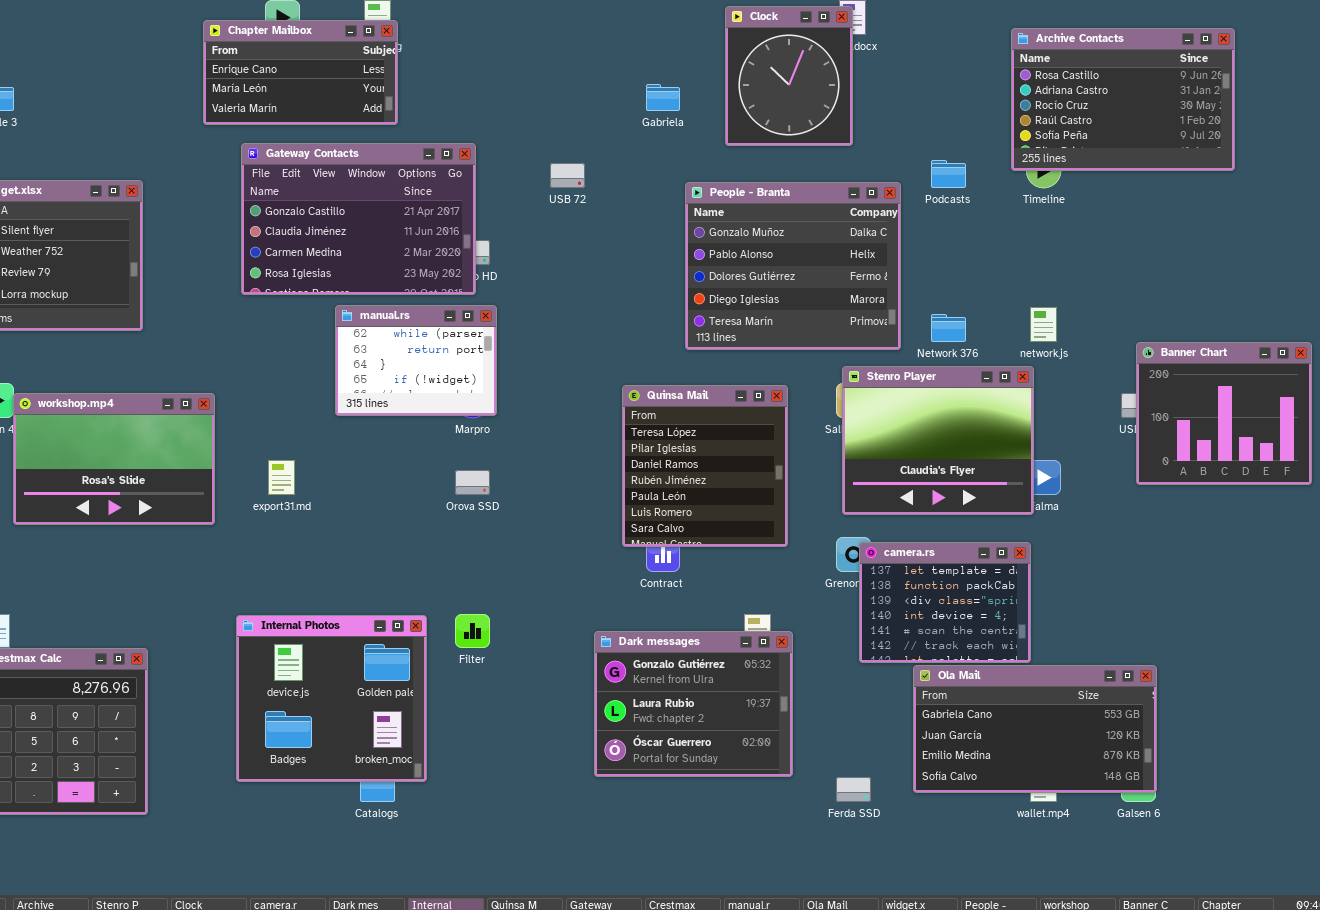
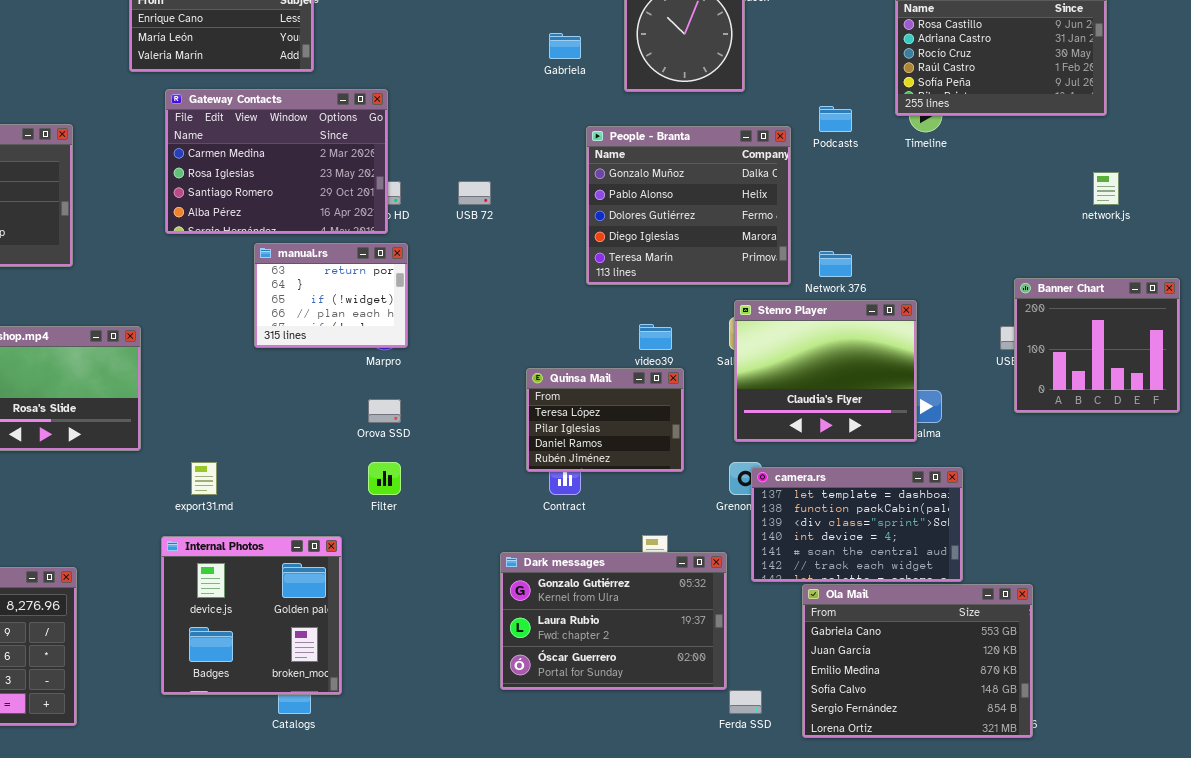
Gateway Contacts: [241,143,476,295] -> [165,89,388,234], scrolled down 2 rows
USB 72: [550,163,585,188] -> [458,181,491,205], moved
manual.rs: [335,305,497,416] -> [254,243,408,348], scrolled down 1 row
network.js: [1030,307,1057,342] -> [1093,172,1119,205], moved
Quinsa Mail: [622,385,788,547] -> [526,368,684,472], resized
export31.md: [268,460,295,495] -> [191,462,217,495], moved
camera.rs: [859,542,1031,663] -> [751,467,963,582], resized
Filter: [455,614,490,648] -> [368,462,401,495], moved
Dark messages: [594,631,793,777] -> [500,552,727,690], resized
Ola Mail: [913,665,1157,793] -> [802,584,1033,738], resized

